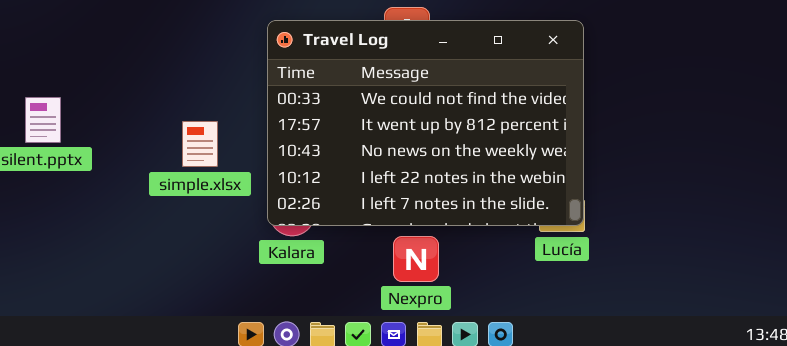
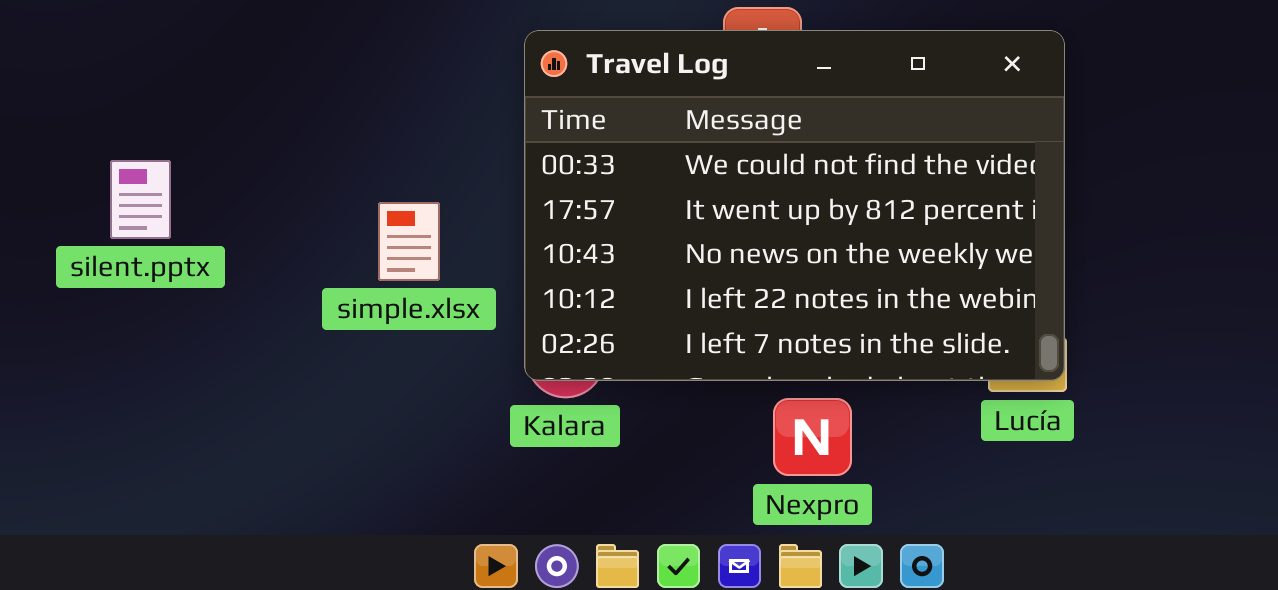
Nexpro: [393,236,439,282] -> [773,398,852,476], moved

